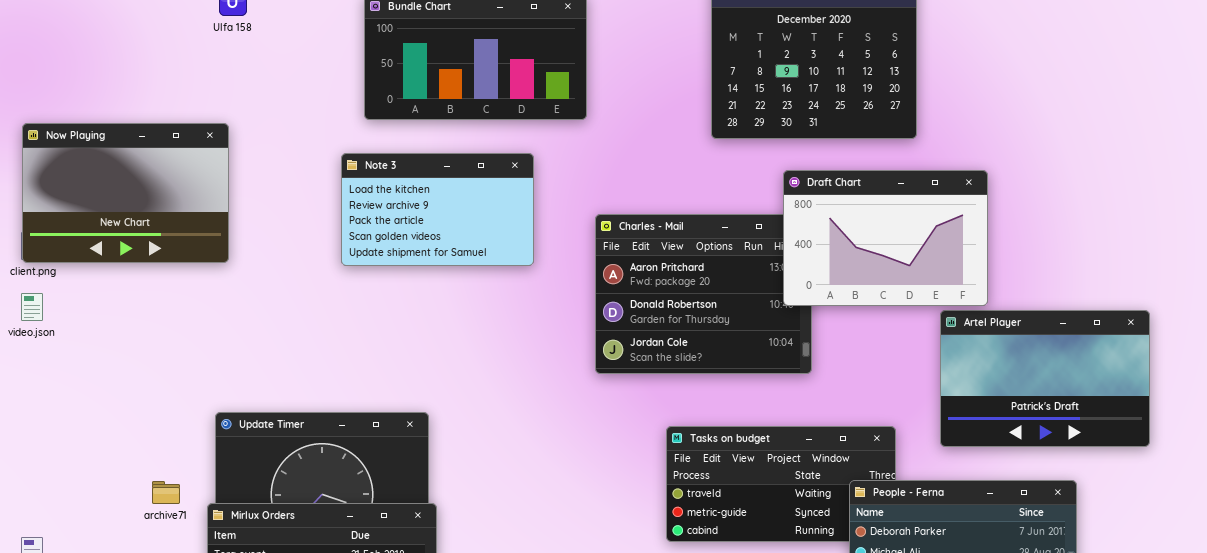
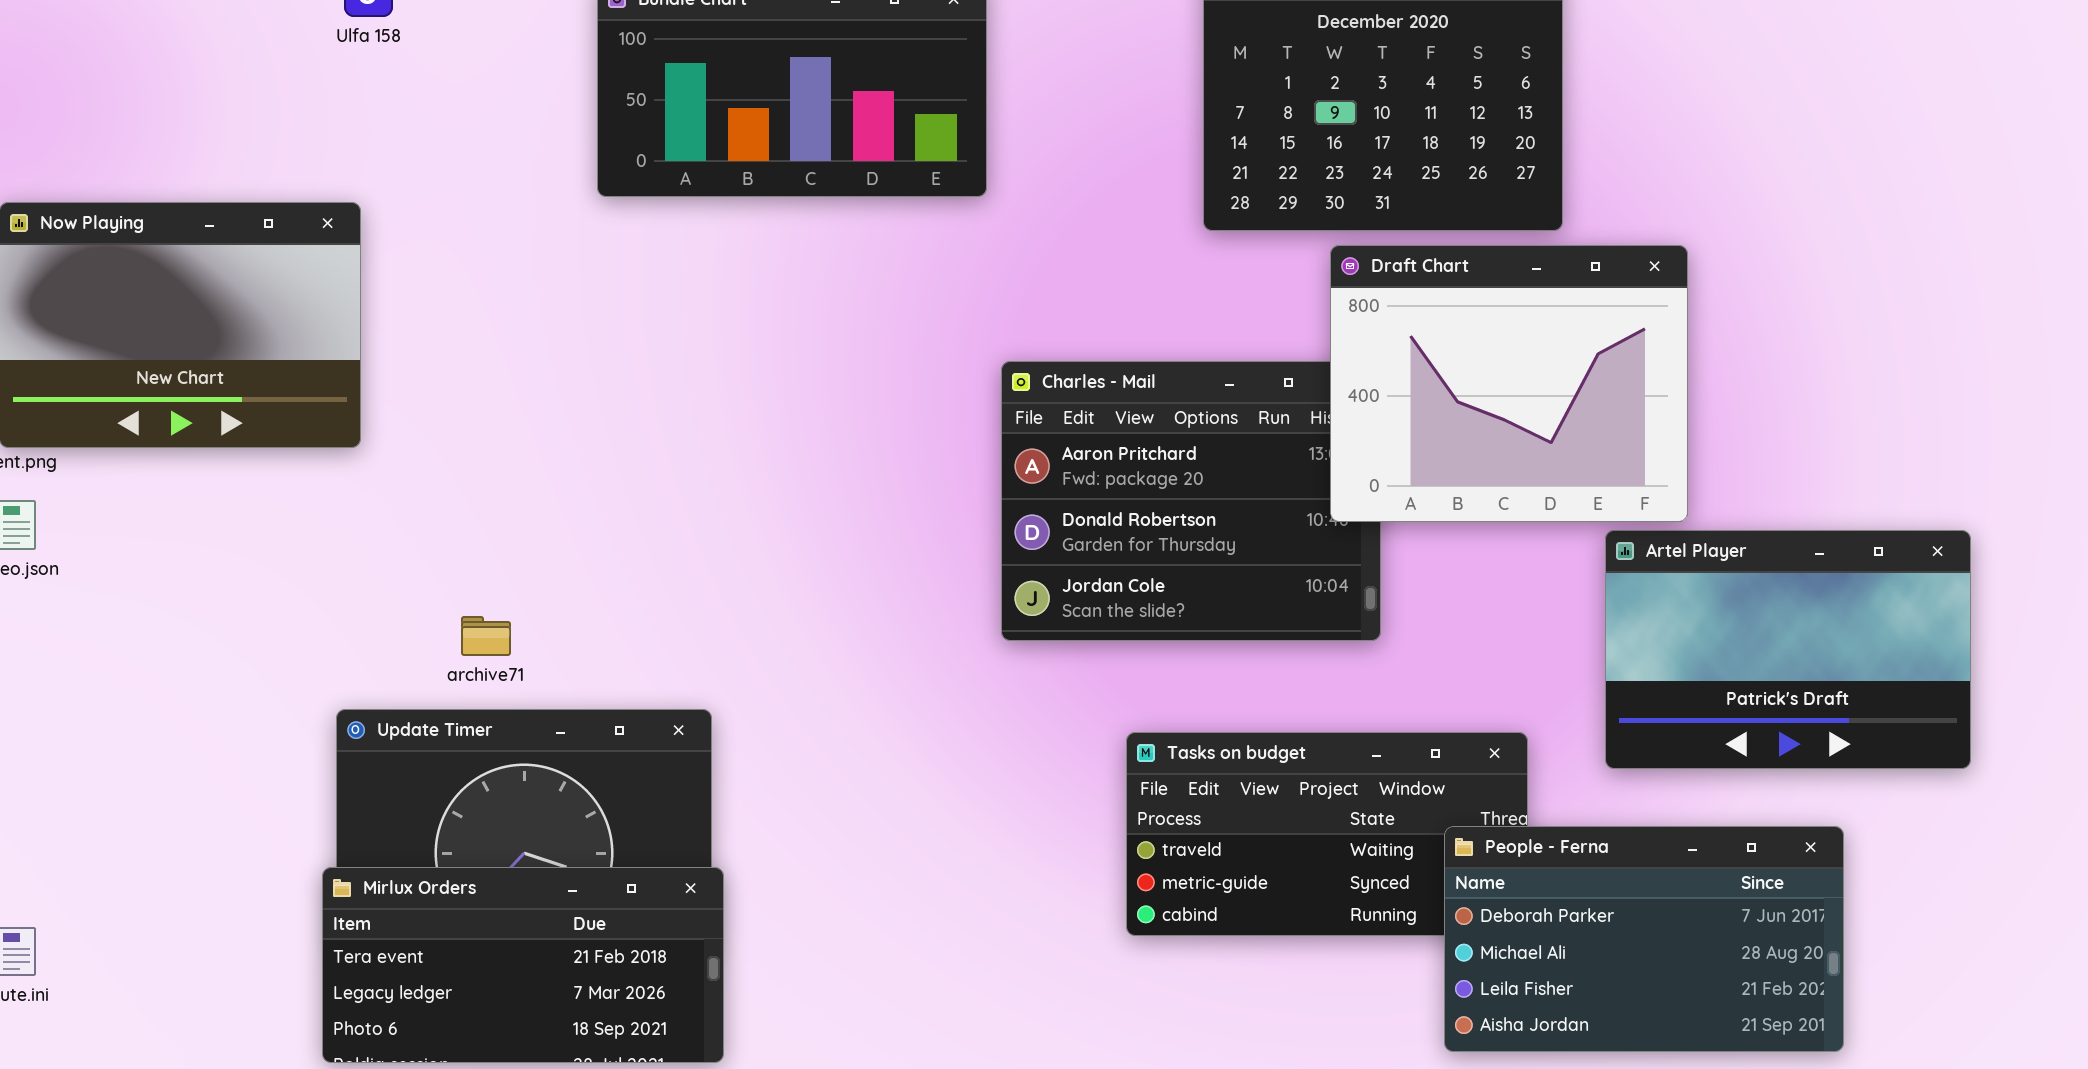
Note 3: [341,153,534,266] -> none, closed
Draft Chart: [783,170,988,306] -> [1330,245,1688,522], resized
archive71: [152,481,180,504] -> [461,616,511,656], moved

